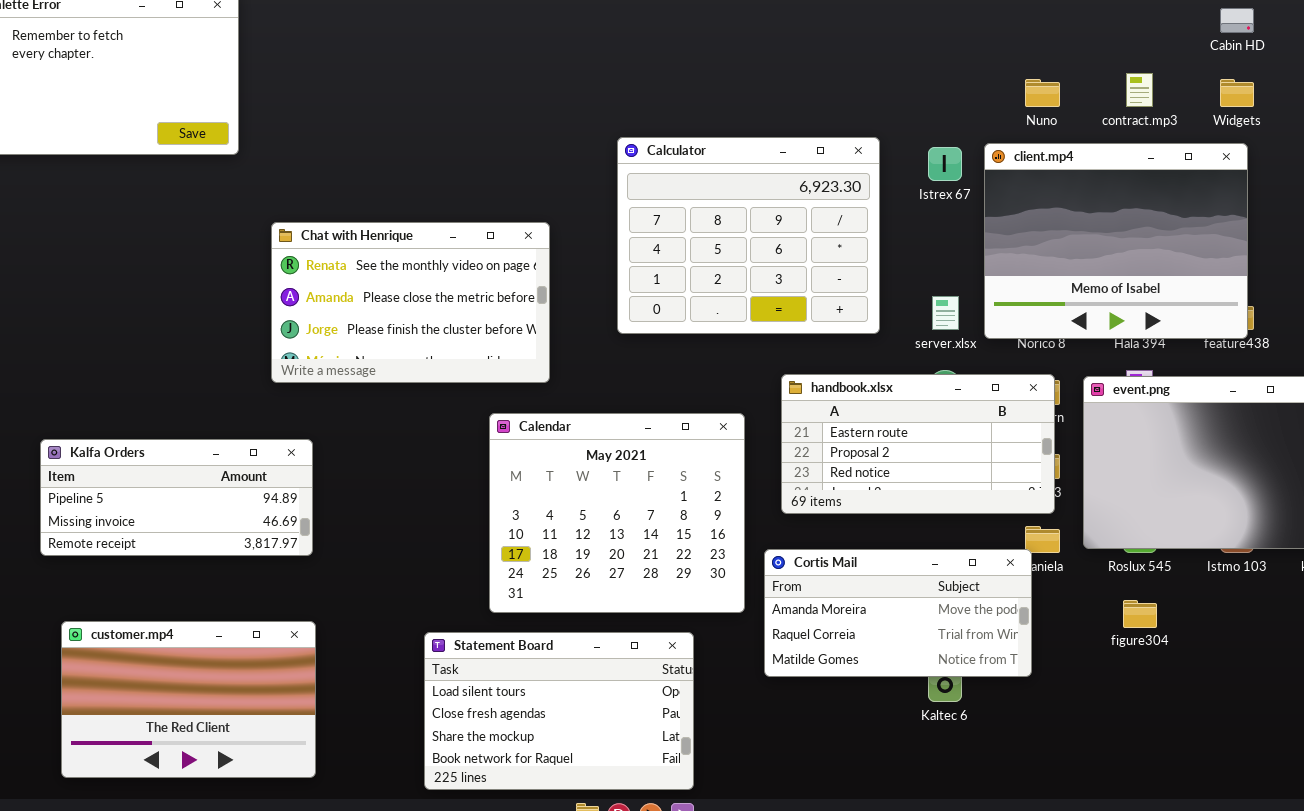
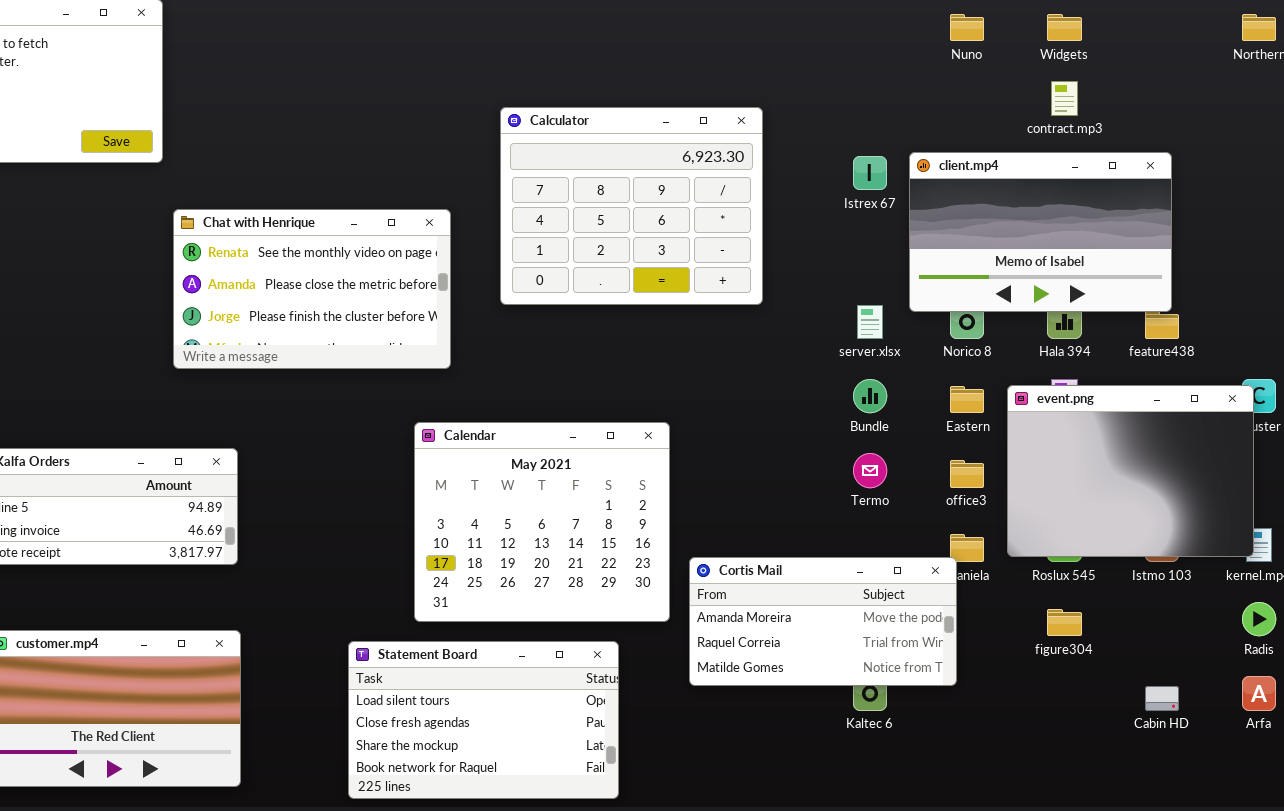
Cabin HD: [1220,8,1254,33] -> [1145,686,1179,711], moved
Nuno: [1025,79,1060,107] -> [950,14,984,41], moved
Widgets: [1220,79,1254,107] -> [1047,14,1082,41], moved
Calculator: [617,137,880,334] -> [500,107,763,305], moved
client.mp4: [984,143,1248,339] -> [909,152,1172,312], resized
Chat with Henrique: [271,222,550,383] -> [173,209,451,369], moved
handbook.xlsx: [781,374,1055,514] -> none, closed

